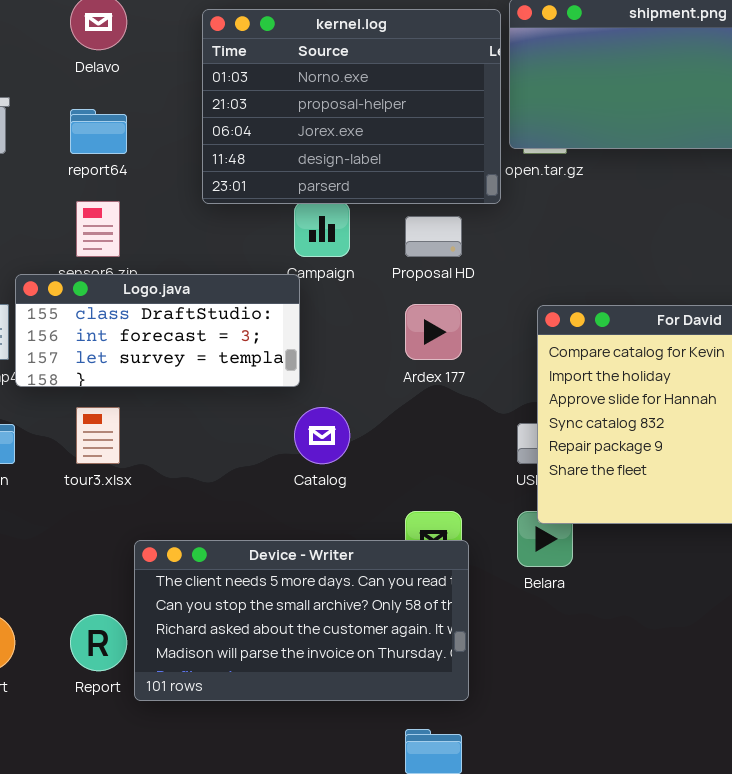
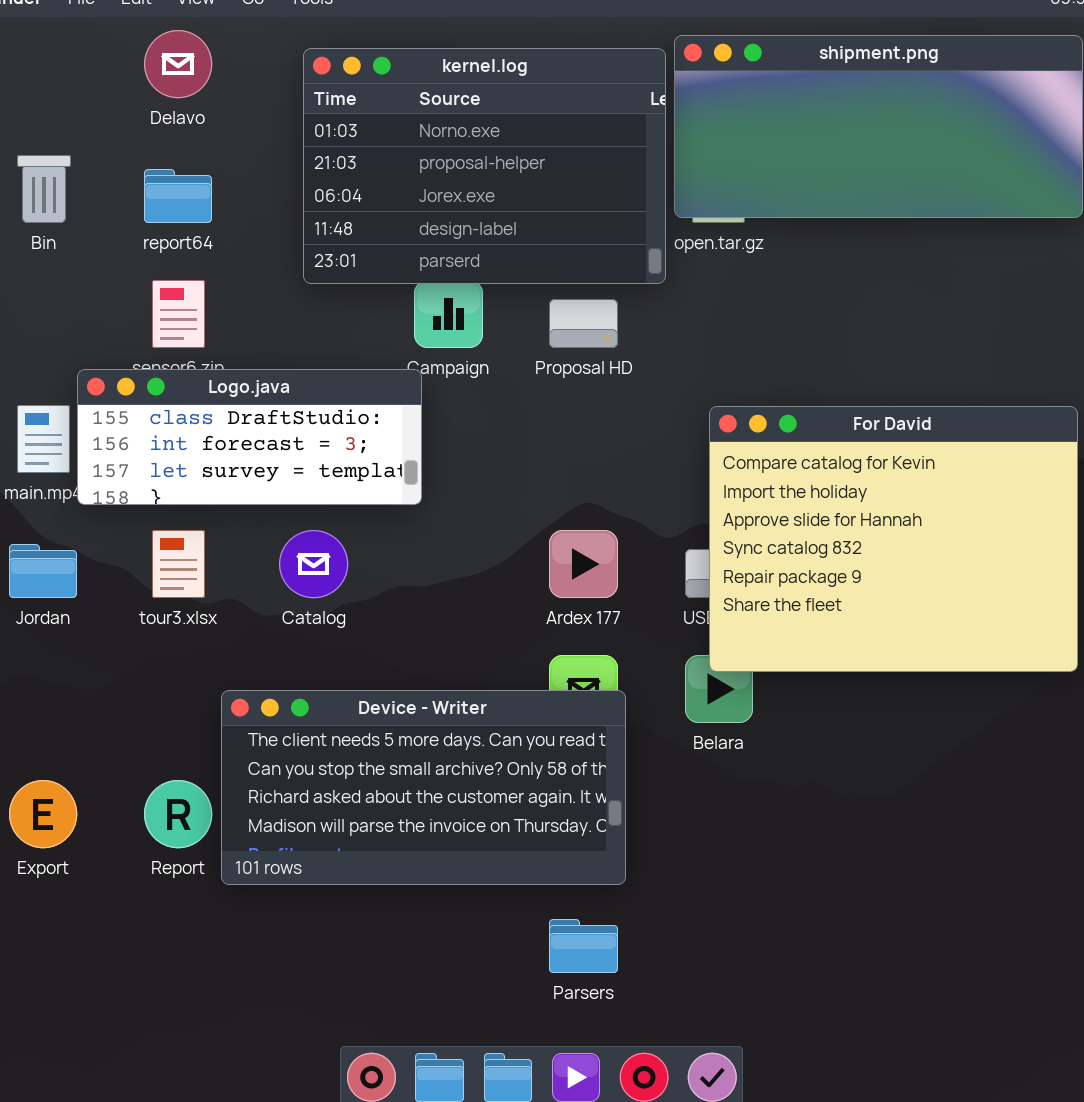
Ardex 177: [405,304,462,360] -> [549,530,618,598], moved
Catalog: [294,407,350,464] -> [279,530,348,598], moved

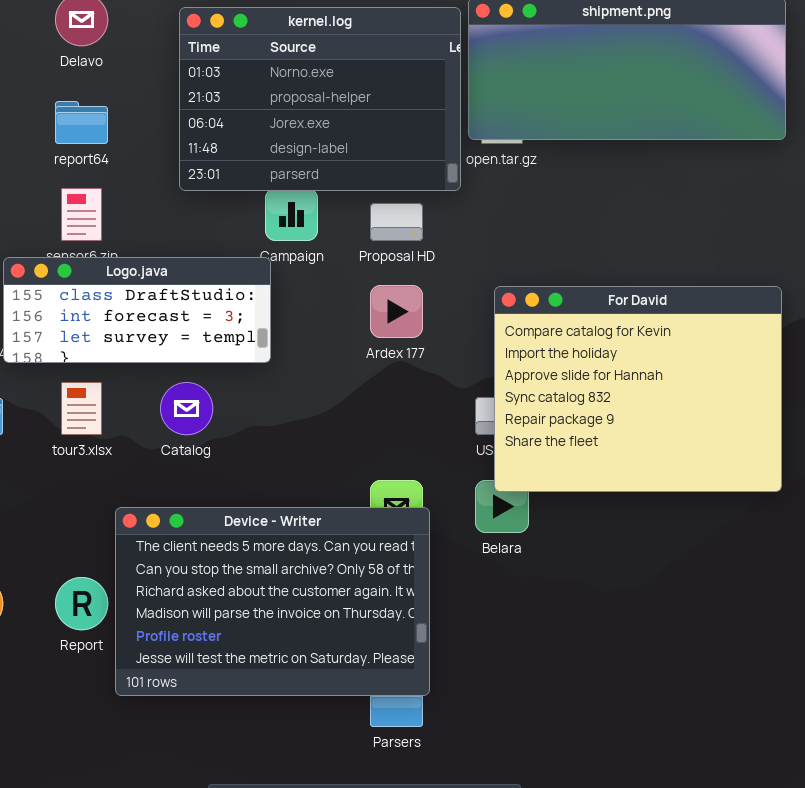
Ardex 177: [549,530,618,598] -> [370,285,423,338], moved
Device - Writer: [221,690,626,885] -> [115,507,430,696], resized

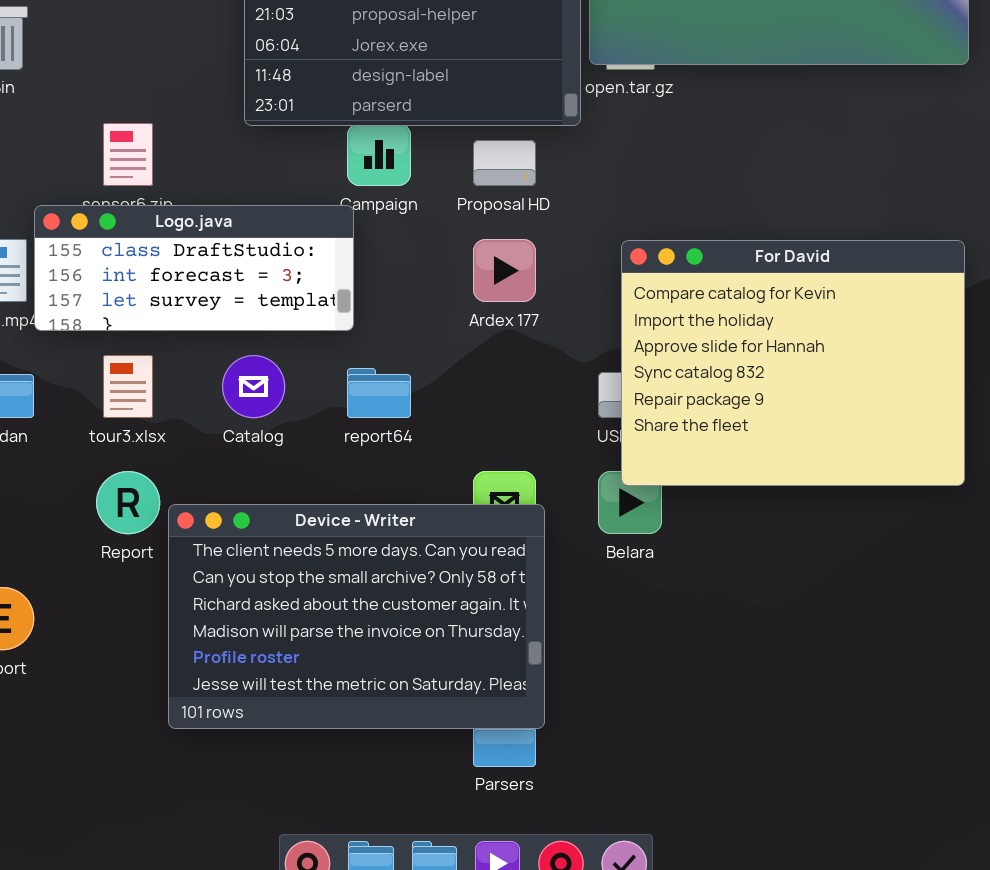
report64: [55,101,108,144] -> [347,368,411,418], moved
Report: [55,577,108,630] -> [96,471,160,534], moved

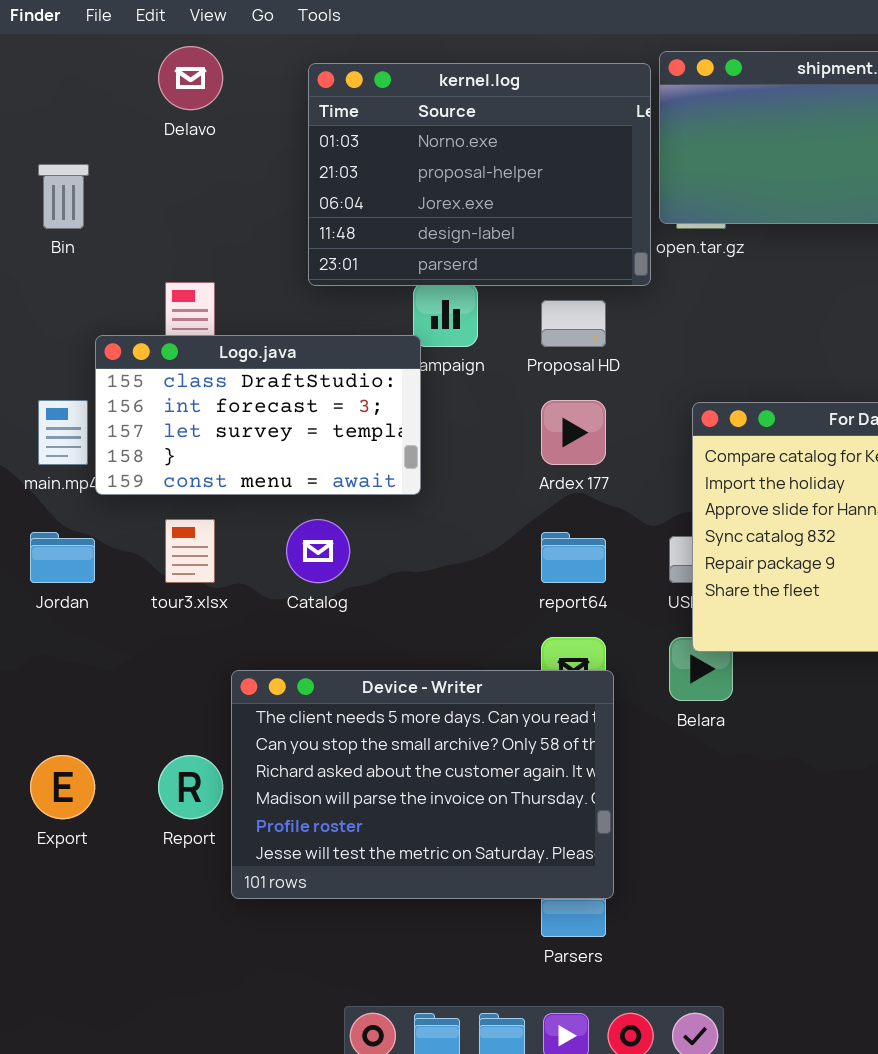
Logo.java: [34,205,354,331] -> [95,335,421,495], resized
report64: [347,368,411,418] -> [541,532,606,583], moved
Report: [96,471,160,534] -> [158,755,223,819], moved

